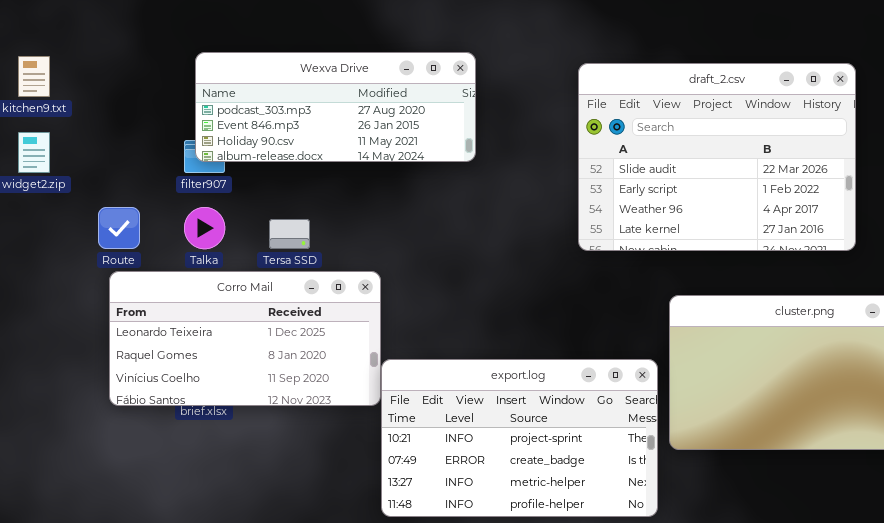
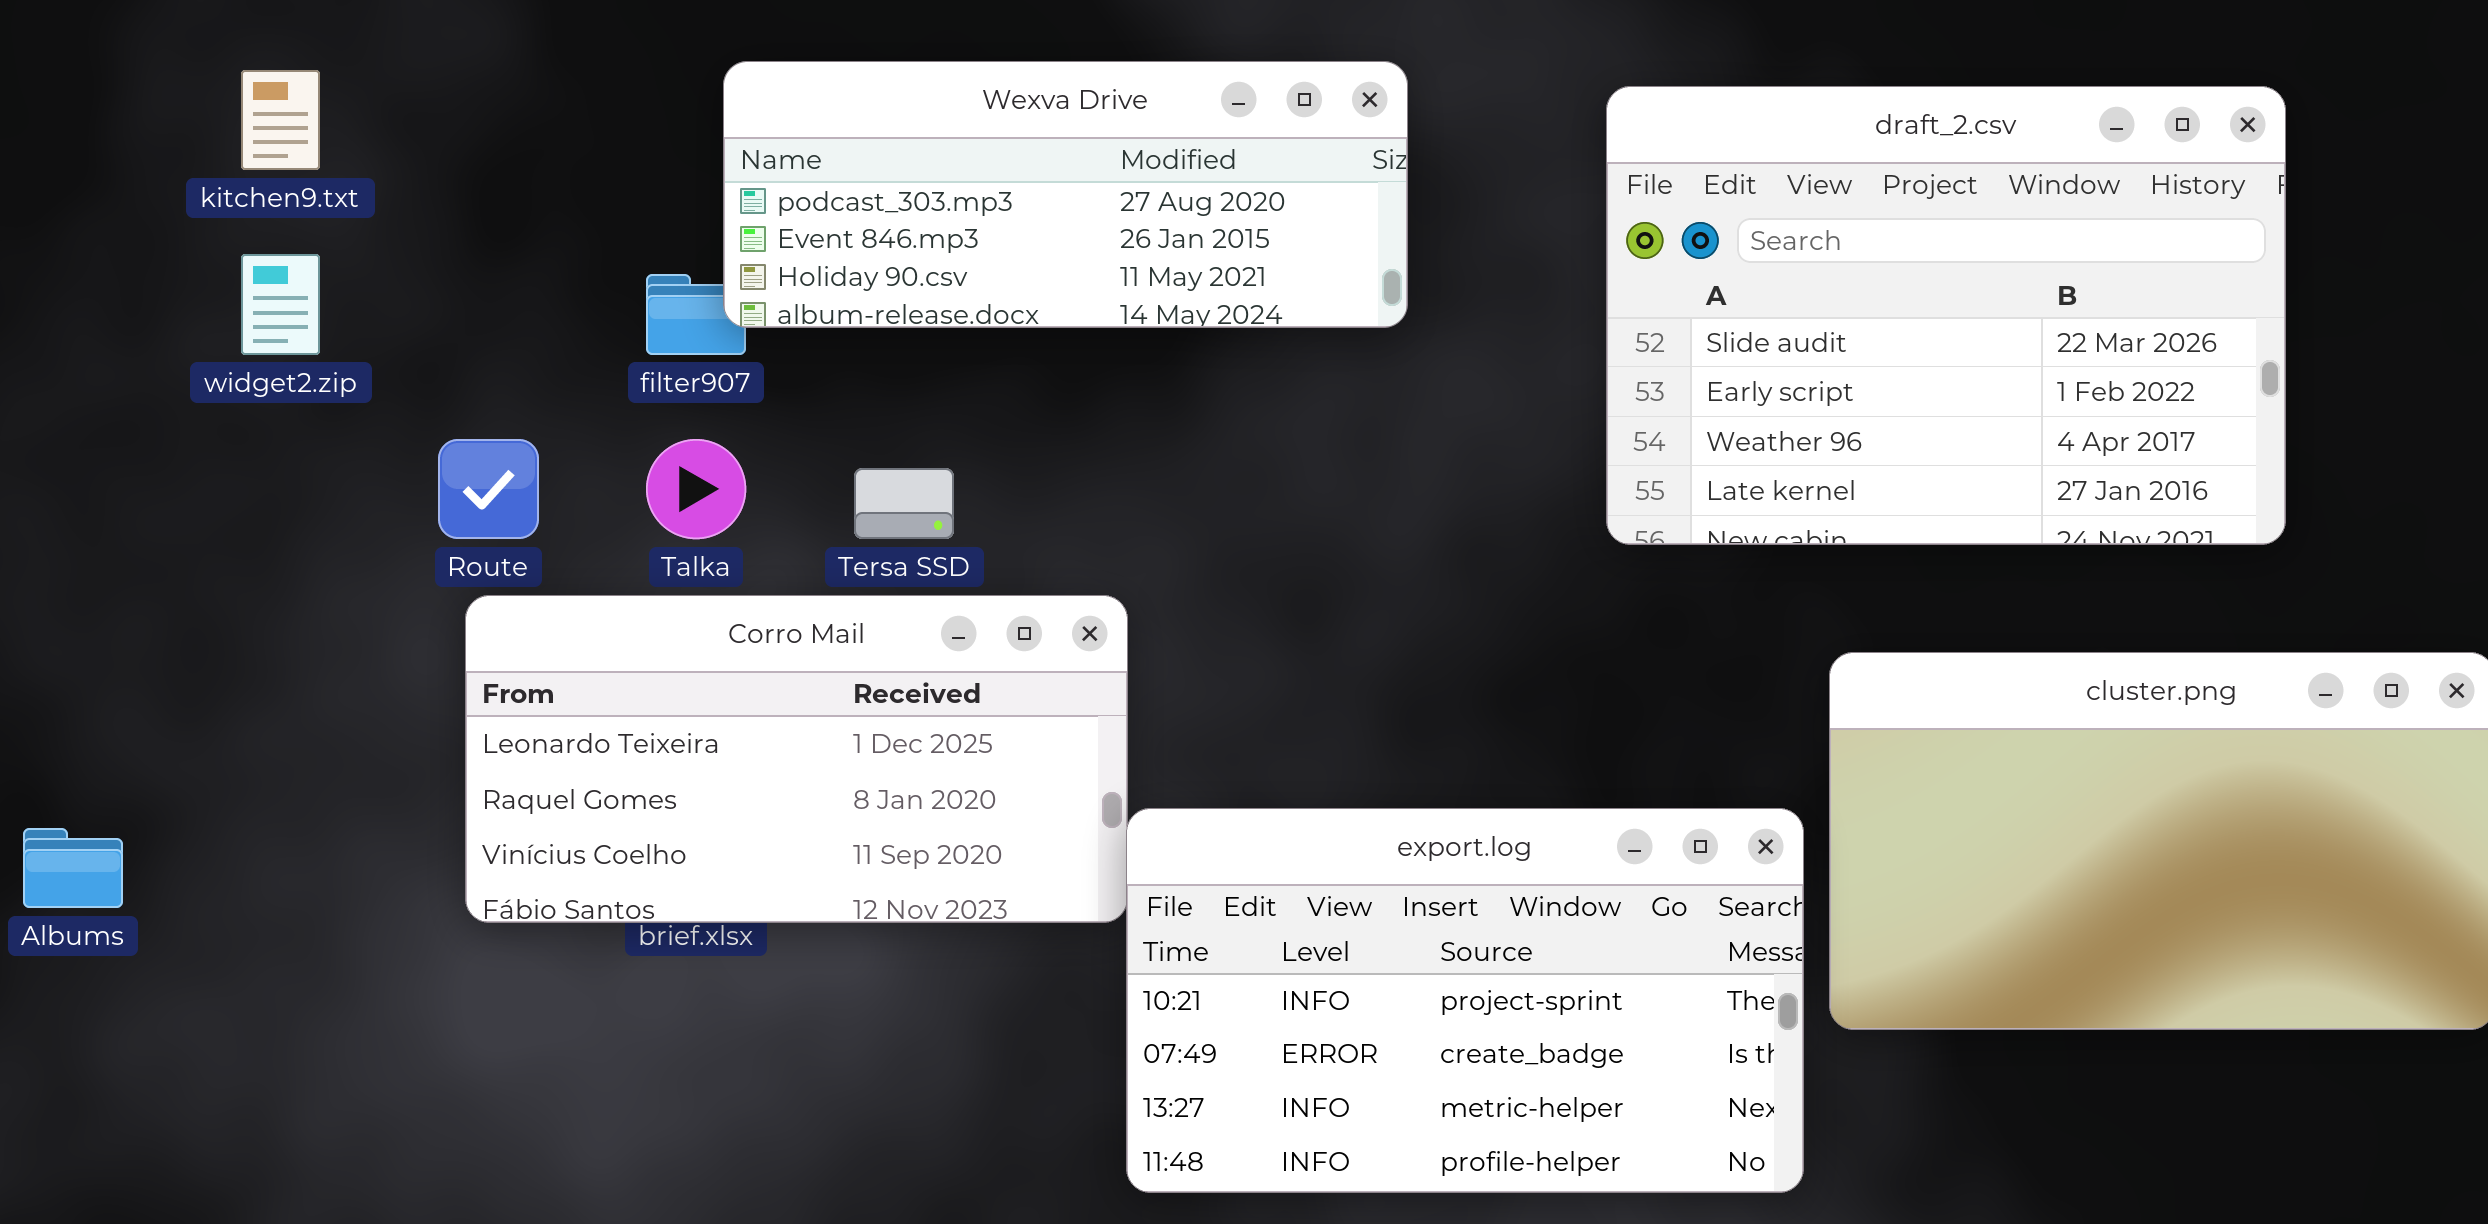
Wexva Drive: [195,52,476,162] -> [723,61,1408,328], moved

